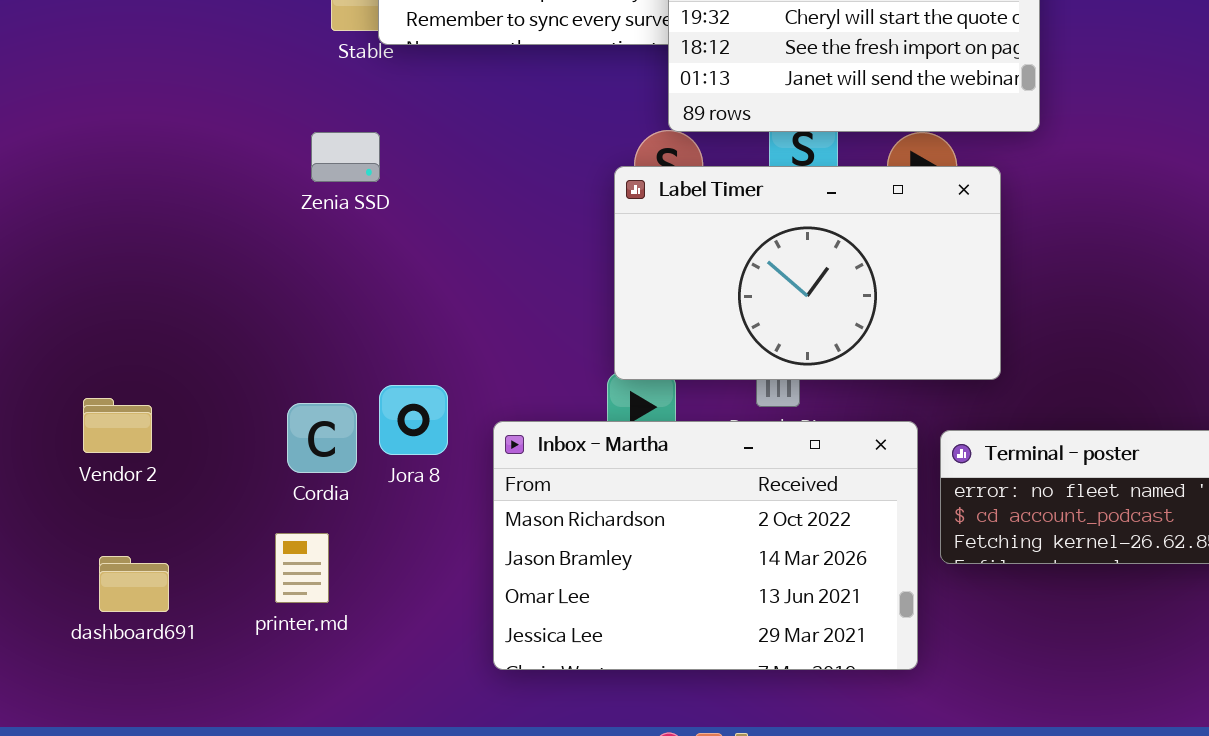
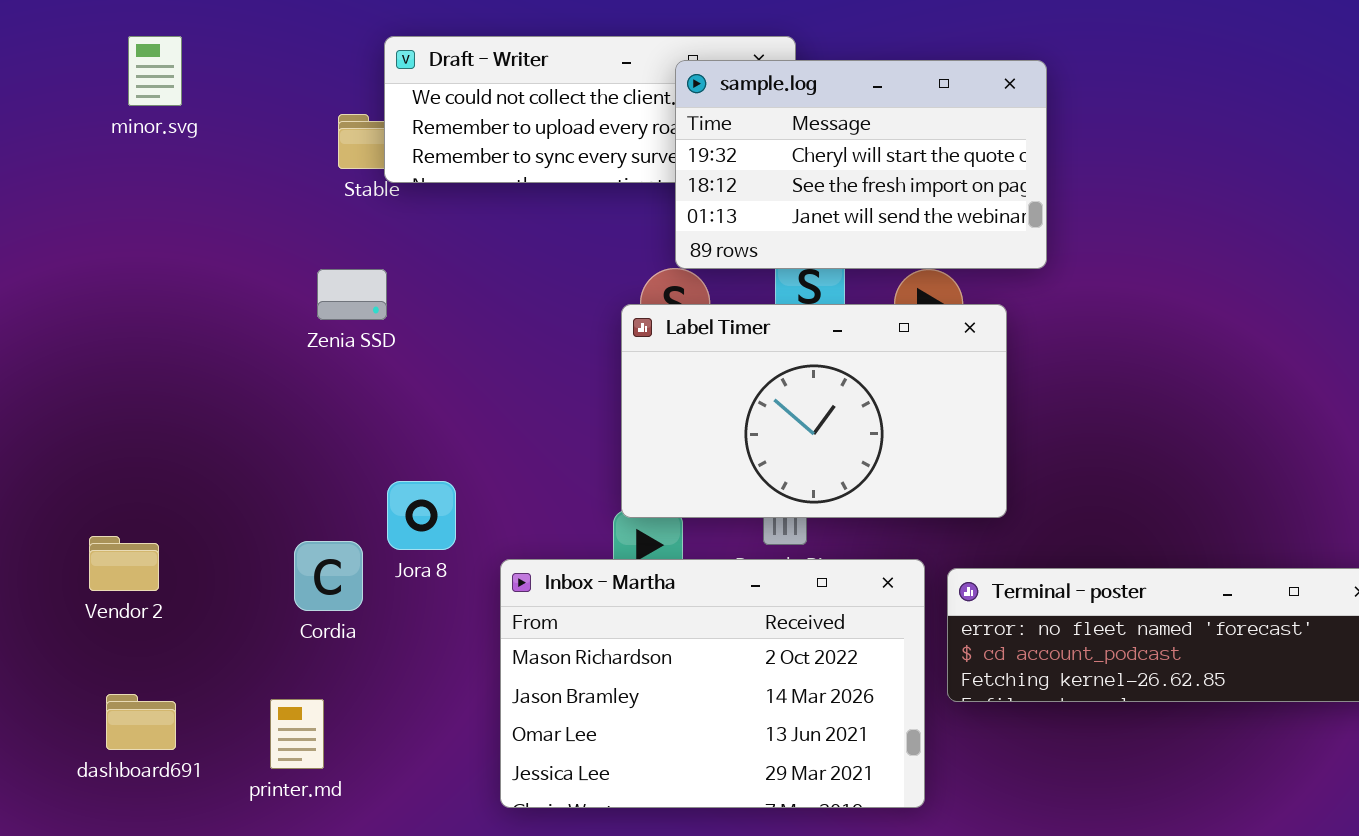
Jora 8: [379,385,448,455] -> [387,481,456,550], moved
printer.md: [275,533,329,603] -> [270,699,324,769], moved

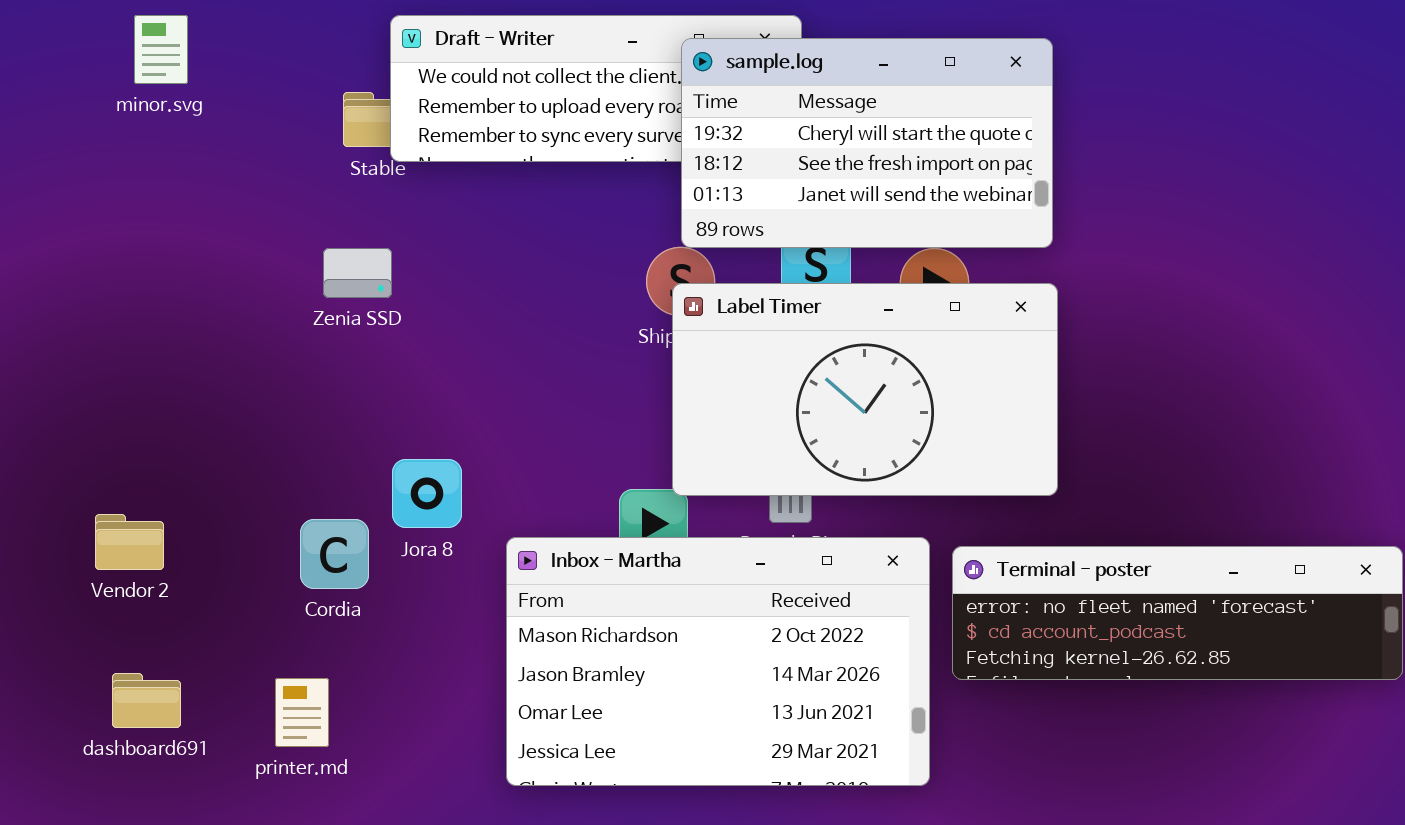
Label Timer: [621,304,1007,518] -> [672,283,1058,496], moved

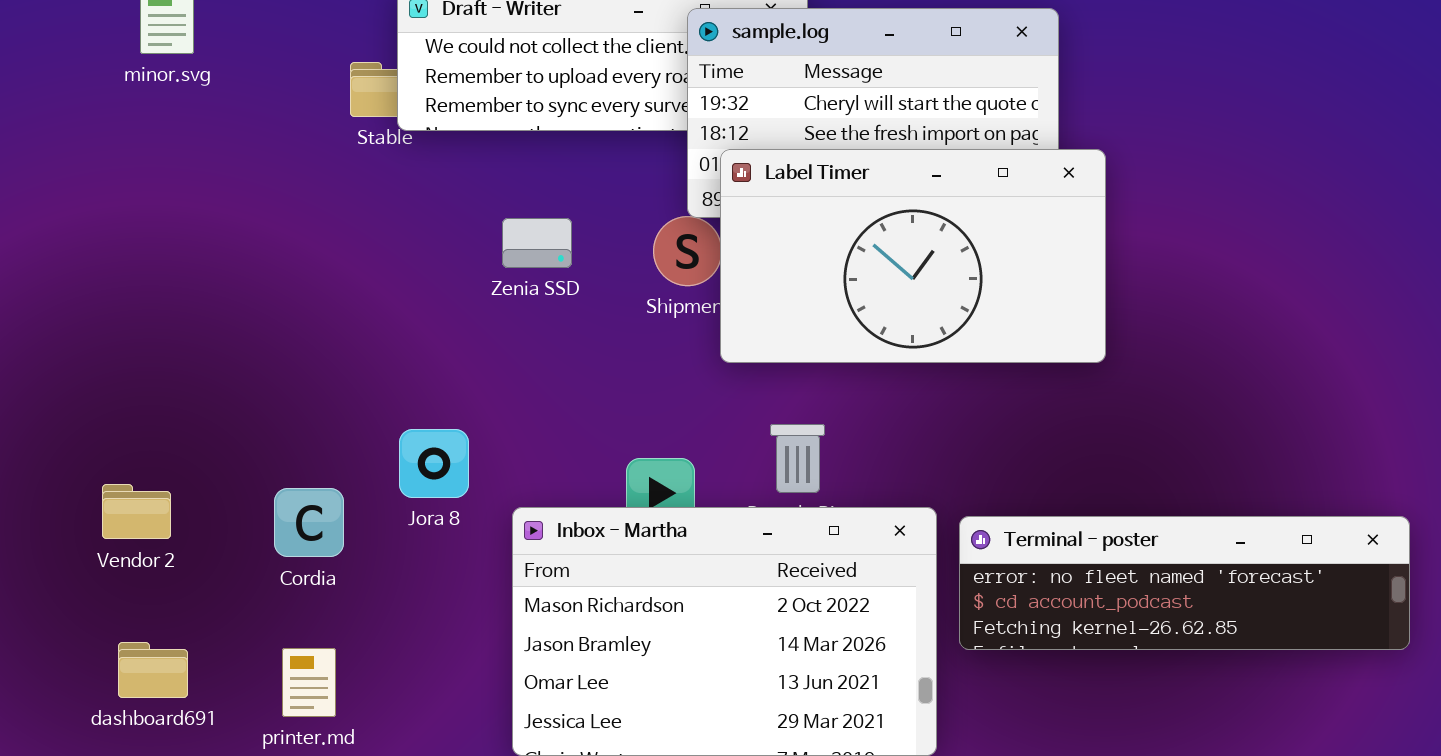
Zenia SSD: [323,248,392,298] -> [502,218,572,268], moved
Label Timer: [672,283,1058,496] -> [720,149,1106,363], moved
Cordia: [300,519,369,589] -> [274,488,344,557], moved

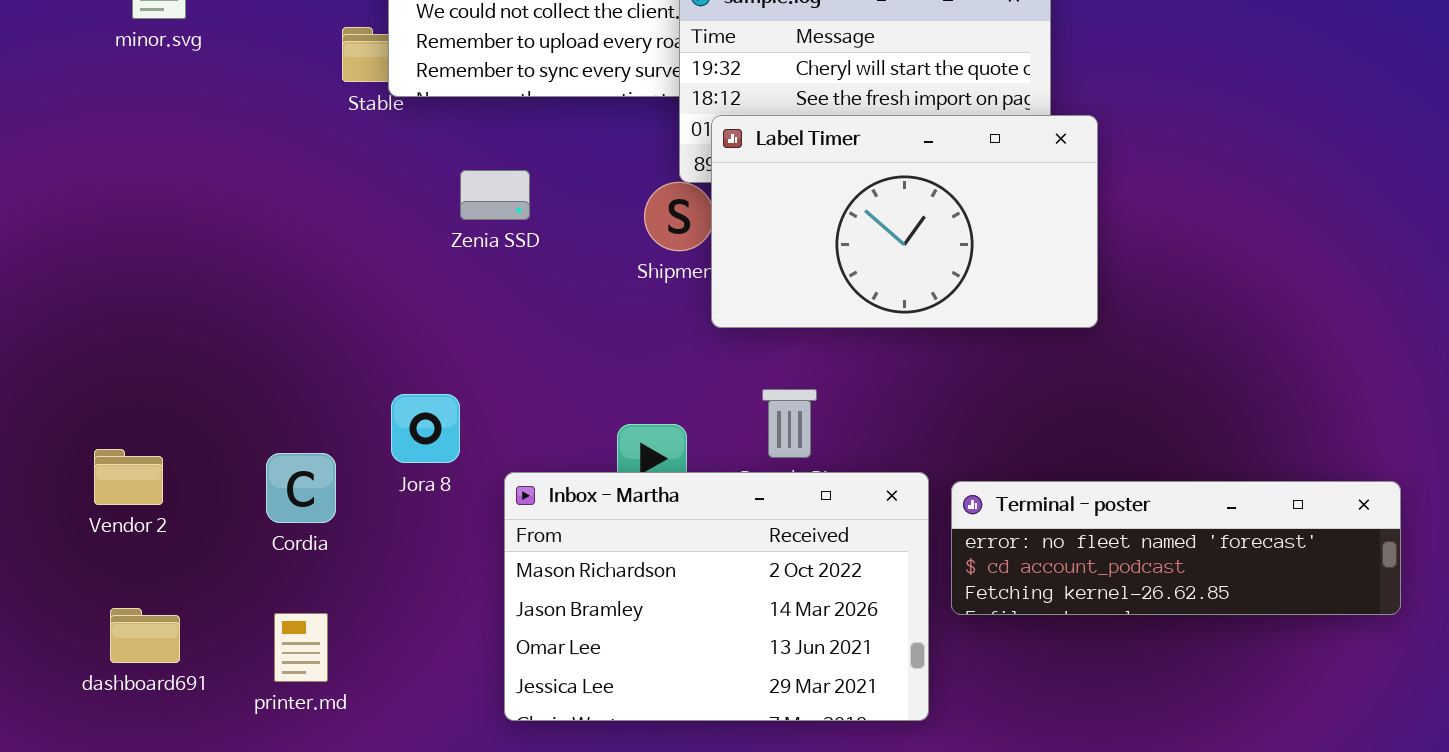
Zenia SSD: [502,218,572,268] -> [460,170,530,220], moved

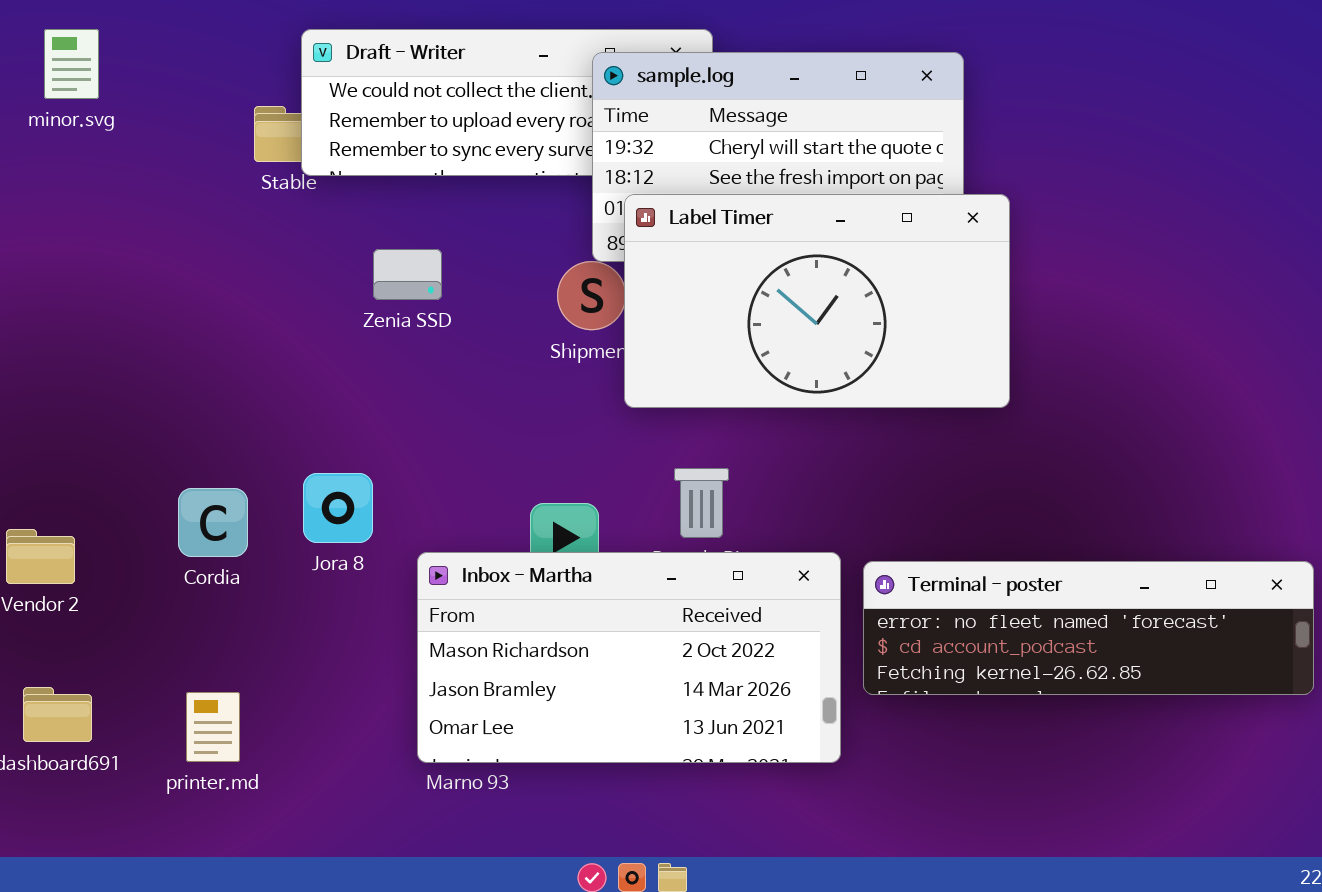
Cordia: [266,453,336,523] -> [178,488,248,557], moved
Inbox - Martha: [504,472,929,721] -> [417,552,841,763], resized

